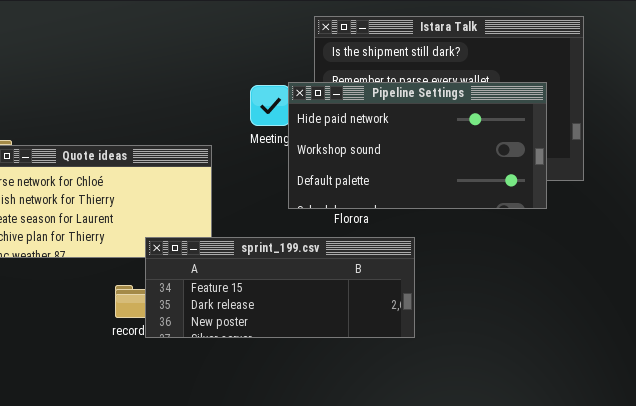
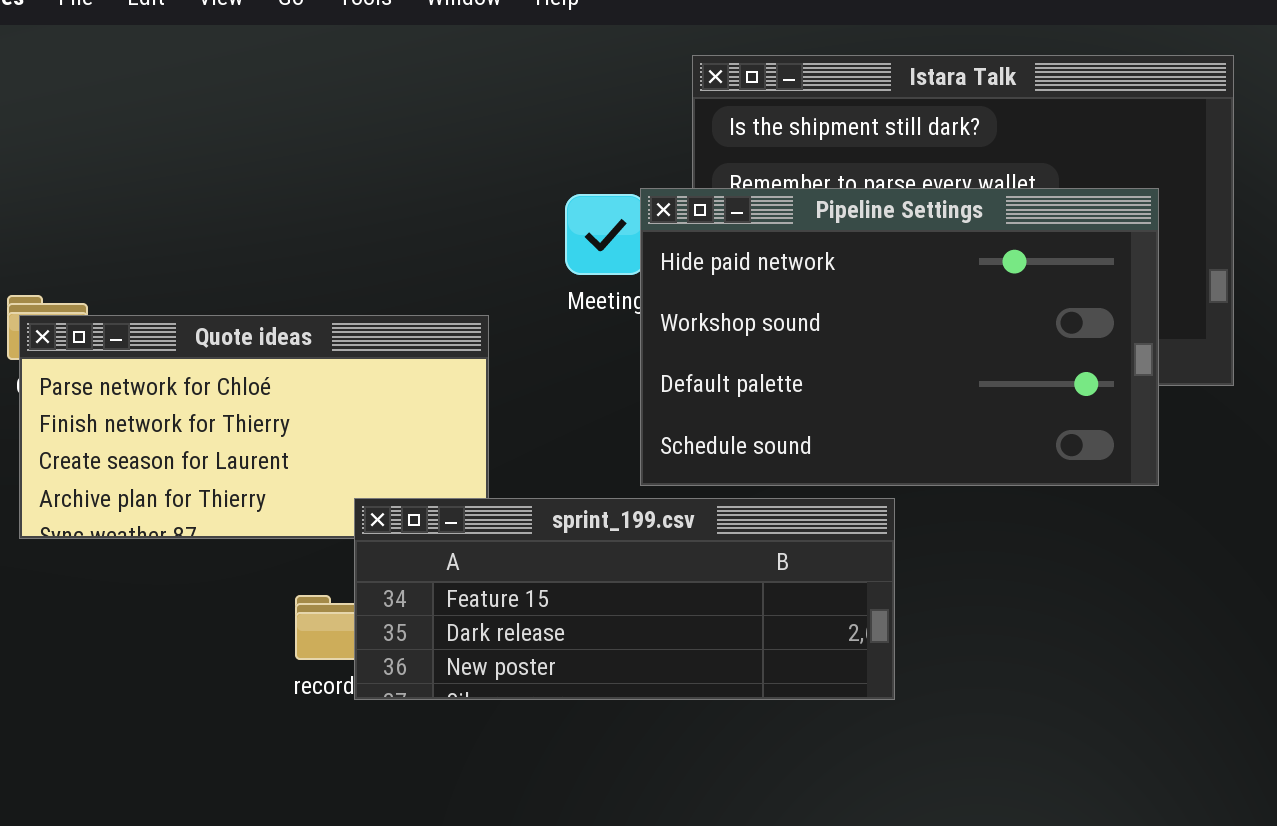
Pipeline Settings: [288,82,547,209] -> [640,188,1159,486], resized

